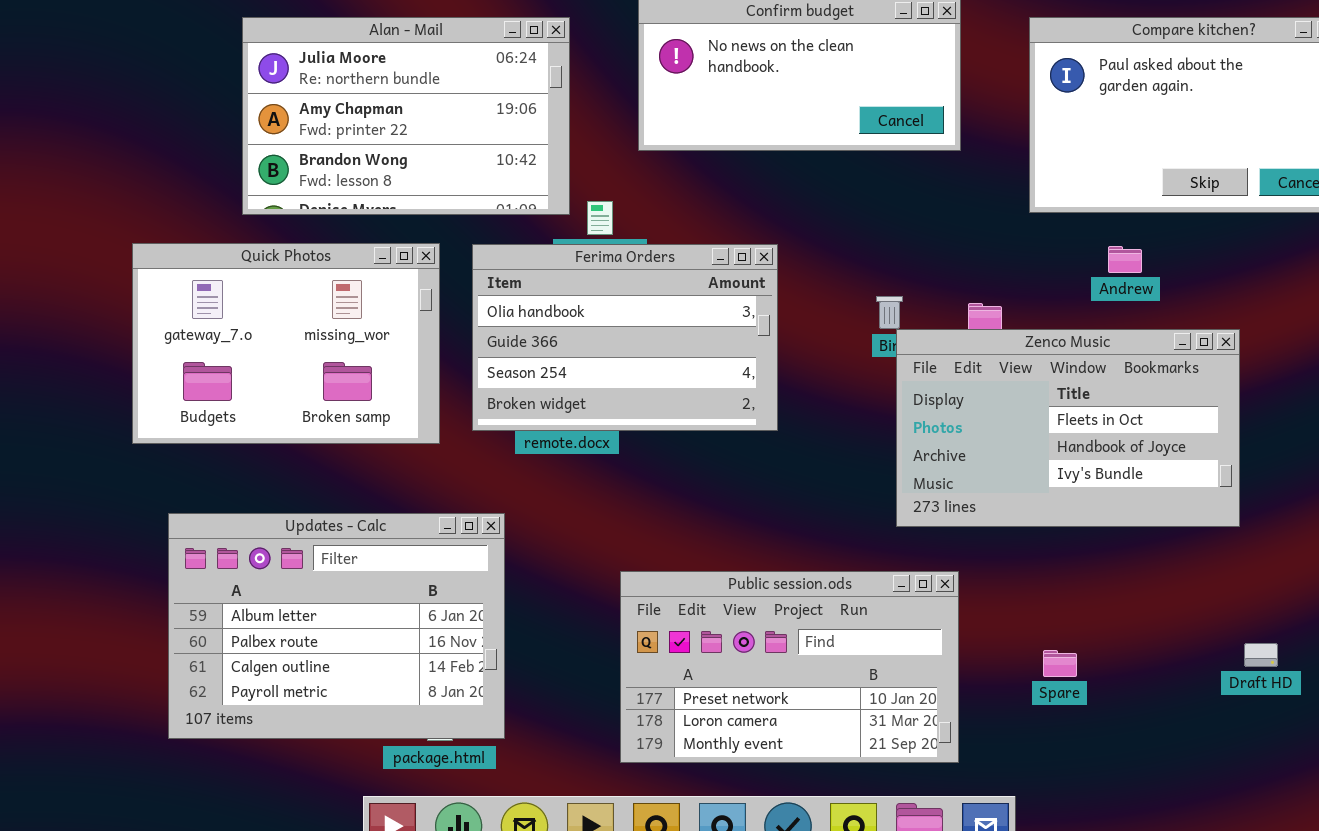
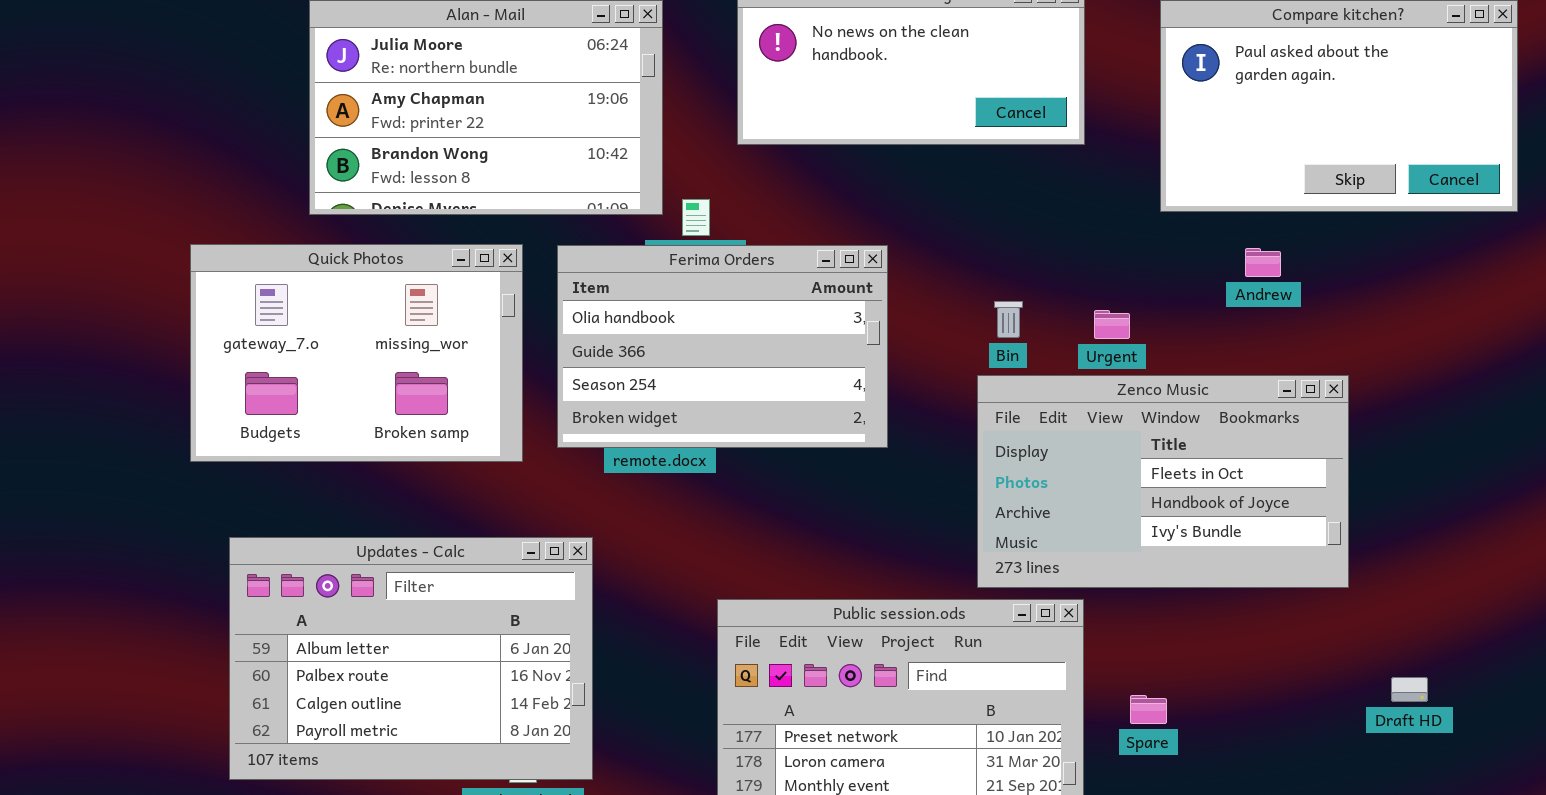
Zenco Music: [896,329,1240,527] -> [977,375,1349,588], moved
Spare: [1043,650,1077,677] -> [1130,695,1167,724], moved

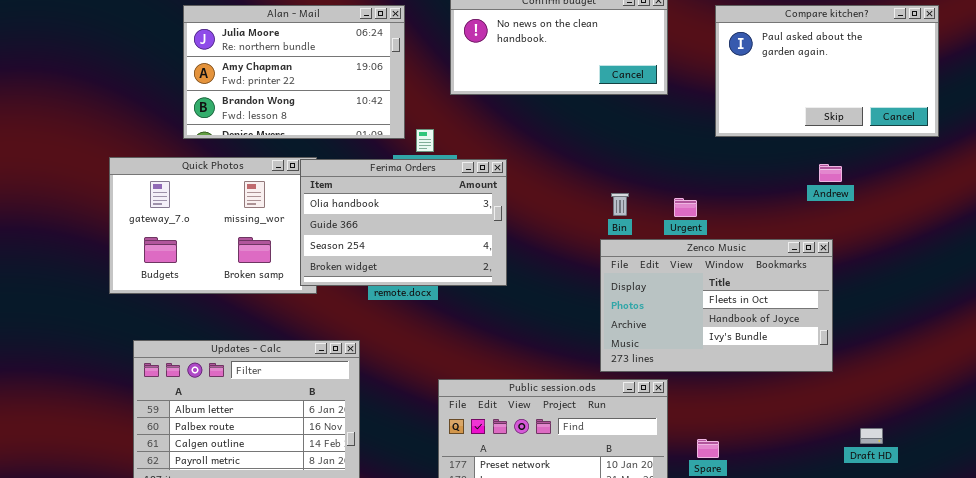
Ferima Orders: [557,245,888,448] -> [300,159,507,286], moved
Andrew: [1245,248,1281,277] -> [819,164,842,182], moved

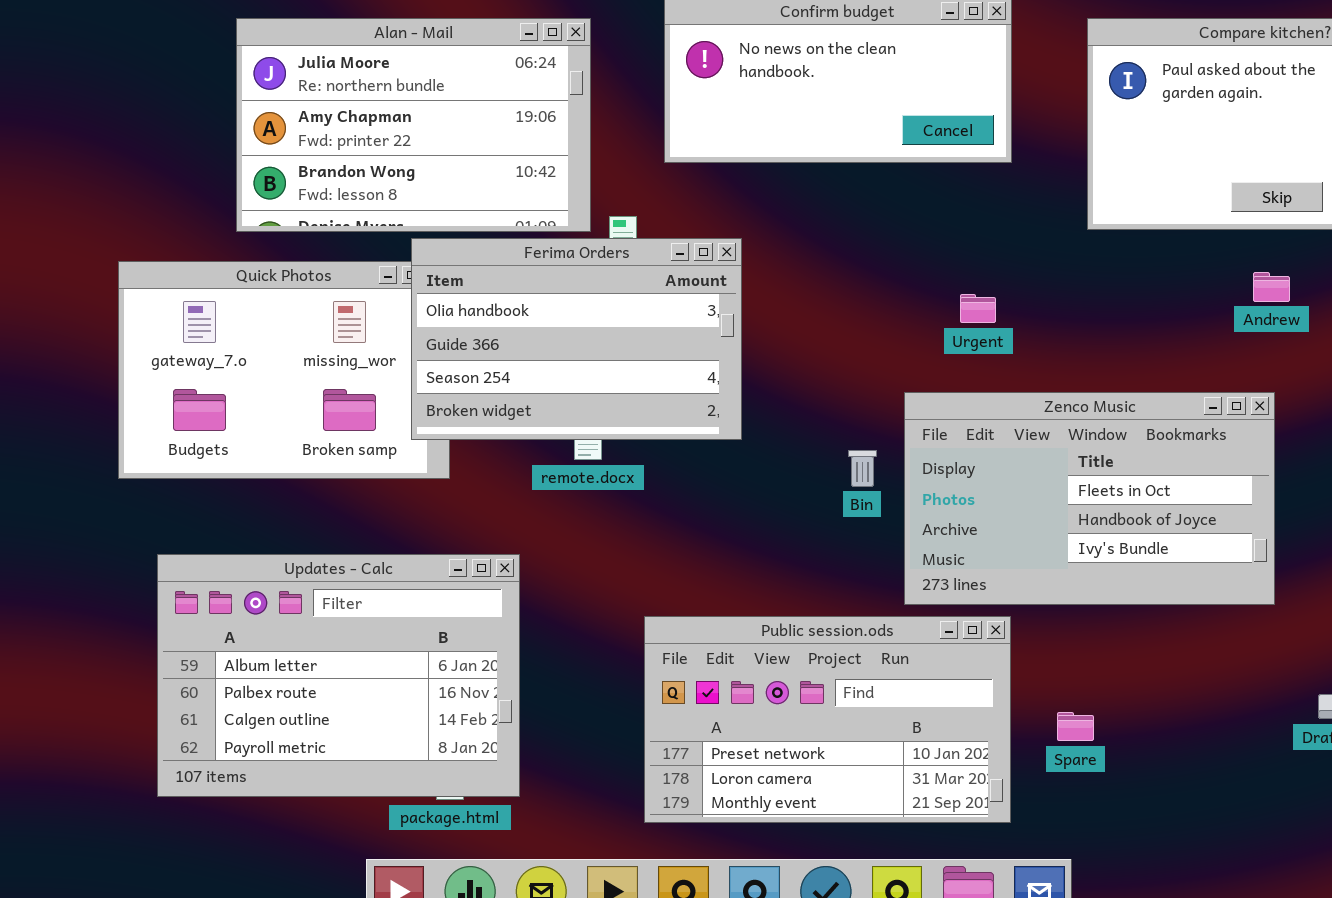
Ferima Orders: [300,159,507,286] -> [411,238,742,440], moved
Bin: [611,193,629,216] -> [848,450,877,487], moved
Urgent: [674,198,697,217] -> [960,294,996,323], moved

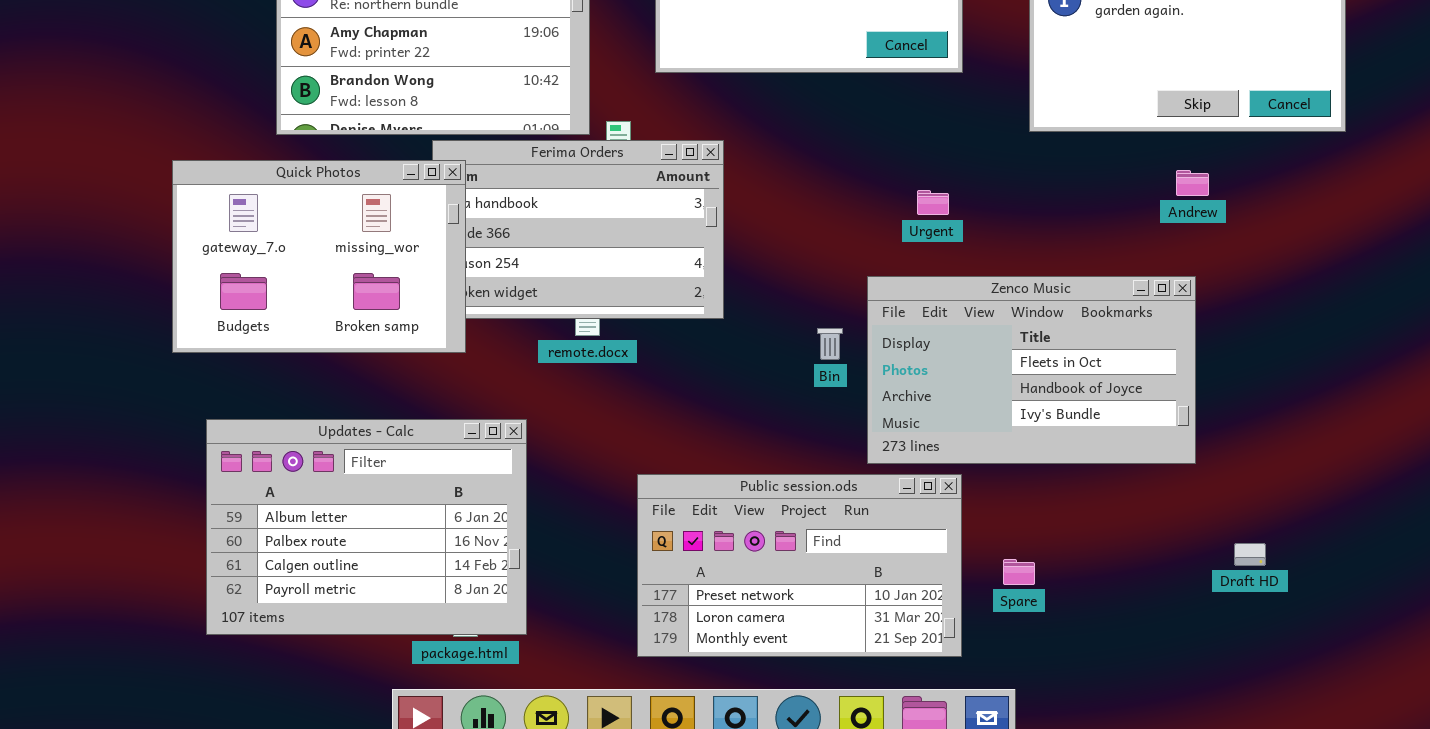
Quick Photos: [118,261,450,479] -> [172,160,466,353], raised

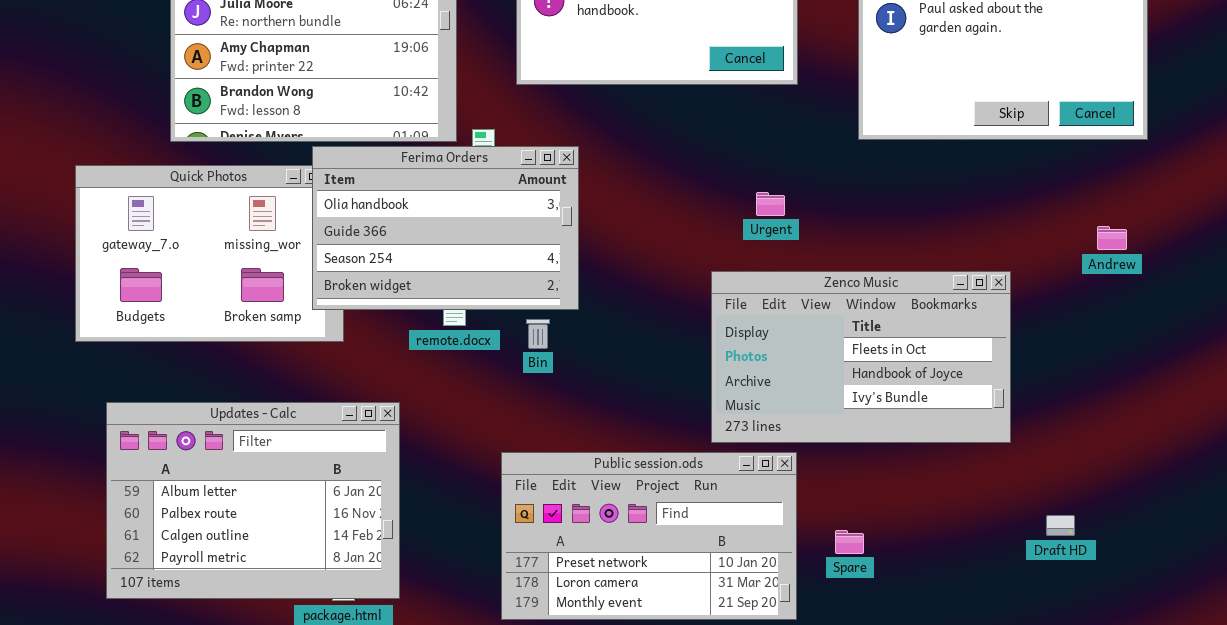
Ferima Orders: [432,140,724,319] -> [312,146,579,310], raised
Andrew: [1176,170,1209,196] -> [1097,226,1127,250], moved
Bin: [817,328,843,360] -> [526,319,550,349], moved

